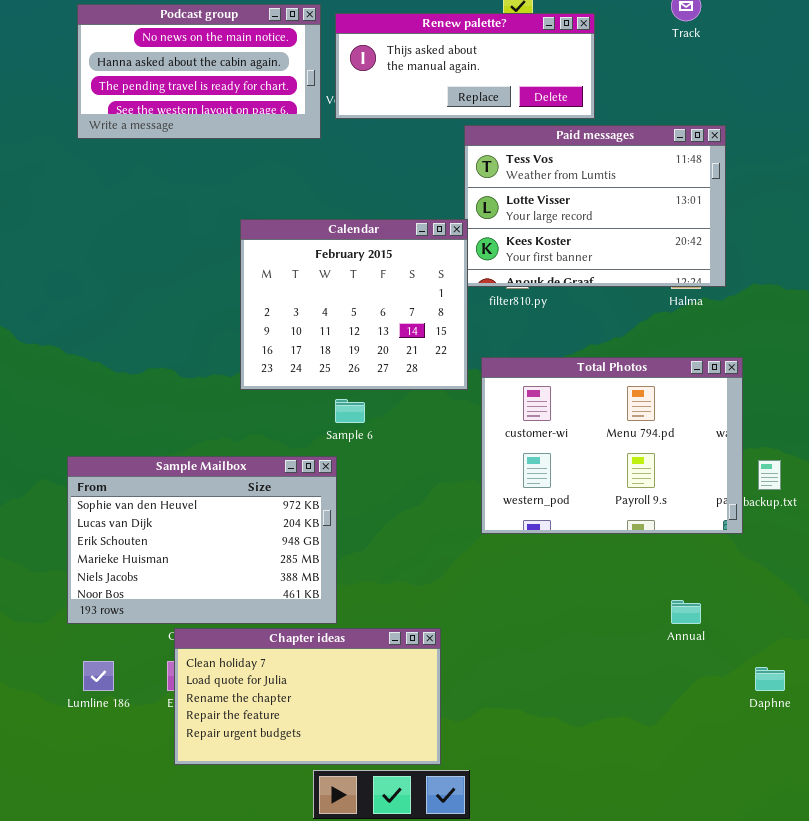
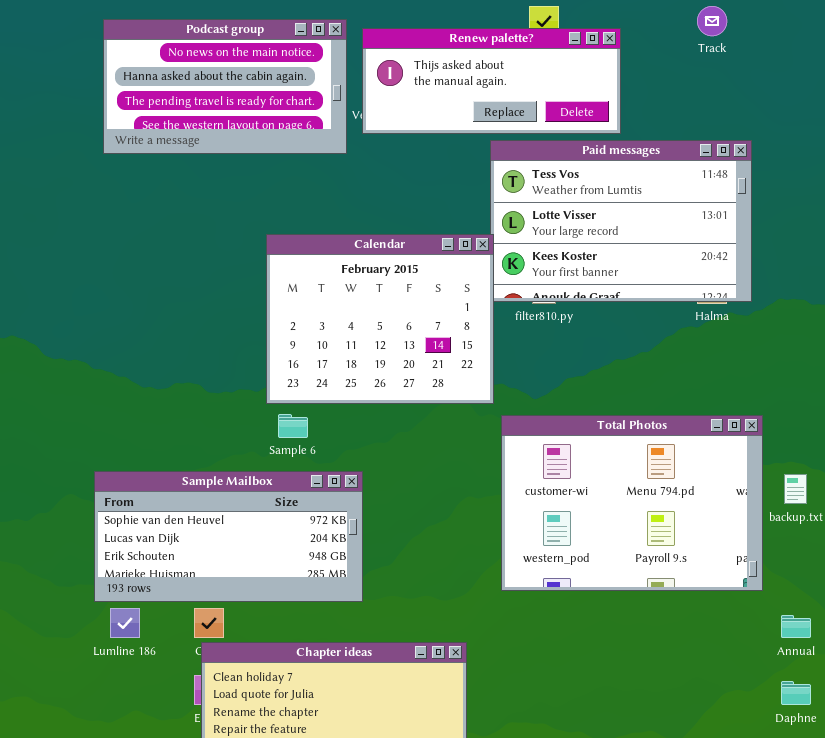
Total Photos: [481,357,743,534] -> [501,415,763,591], moved
Sample 6: [335,399,365,423] -> [278,414,308,438], moved
Sample Mailbox: [67,456,337,624] -> [94,471,363,602], resized
Annual: [671,600,701,624] -> [781,615,811,638], moved
Lumline 186: [83,661,114,691] -> [110,608,140,638], moved

